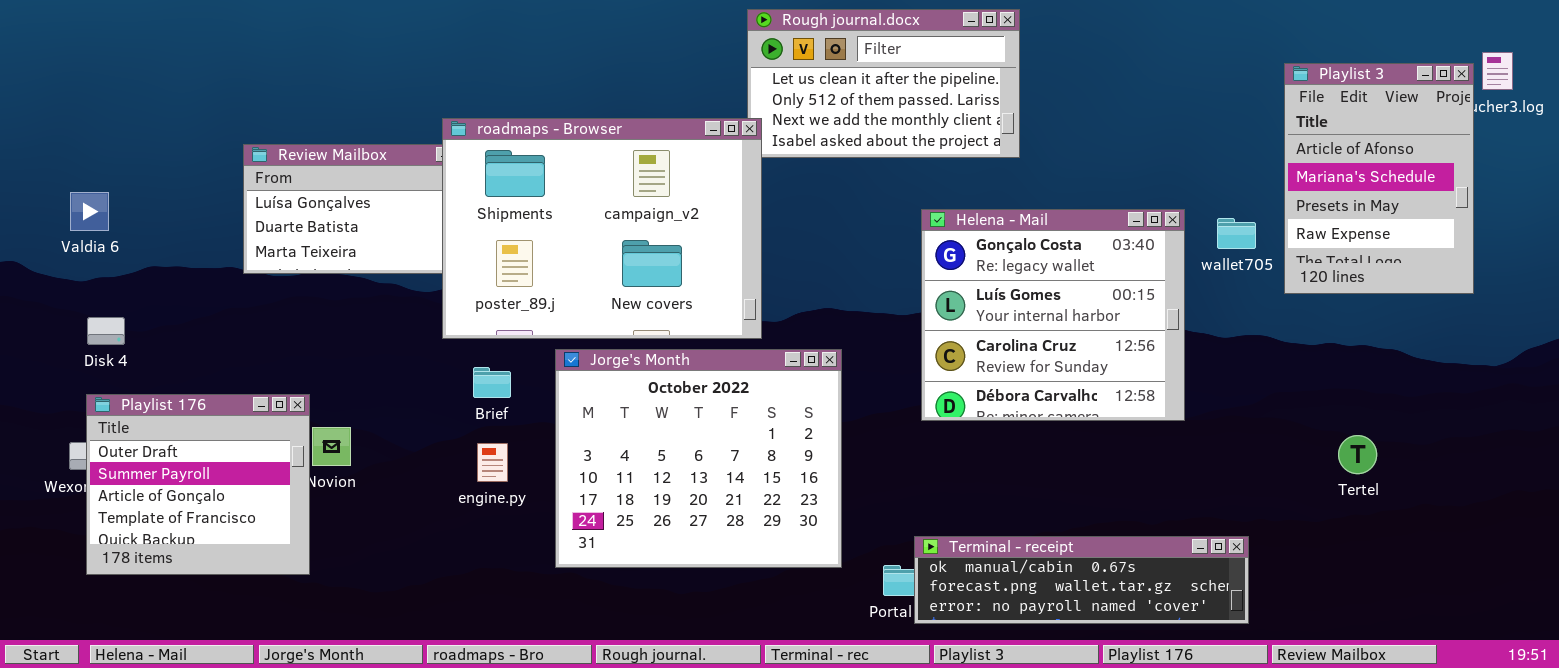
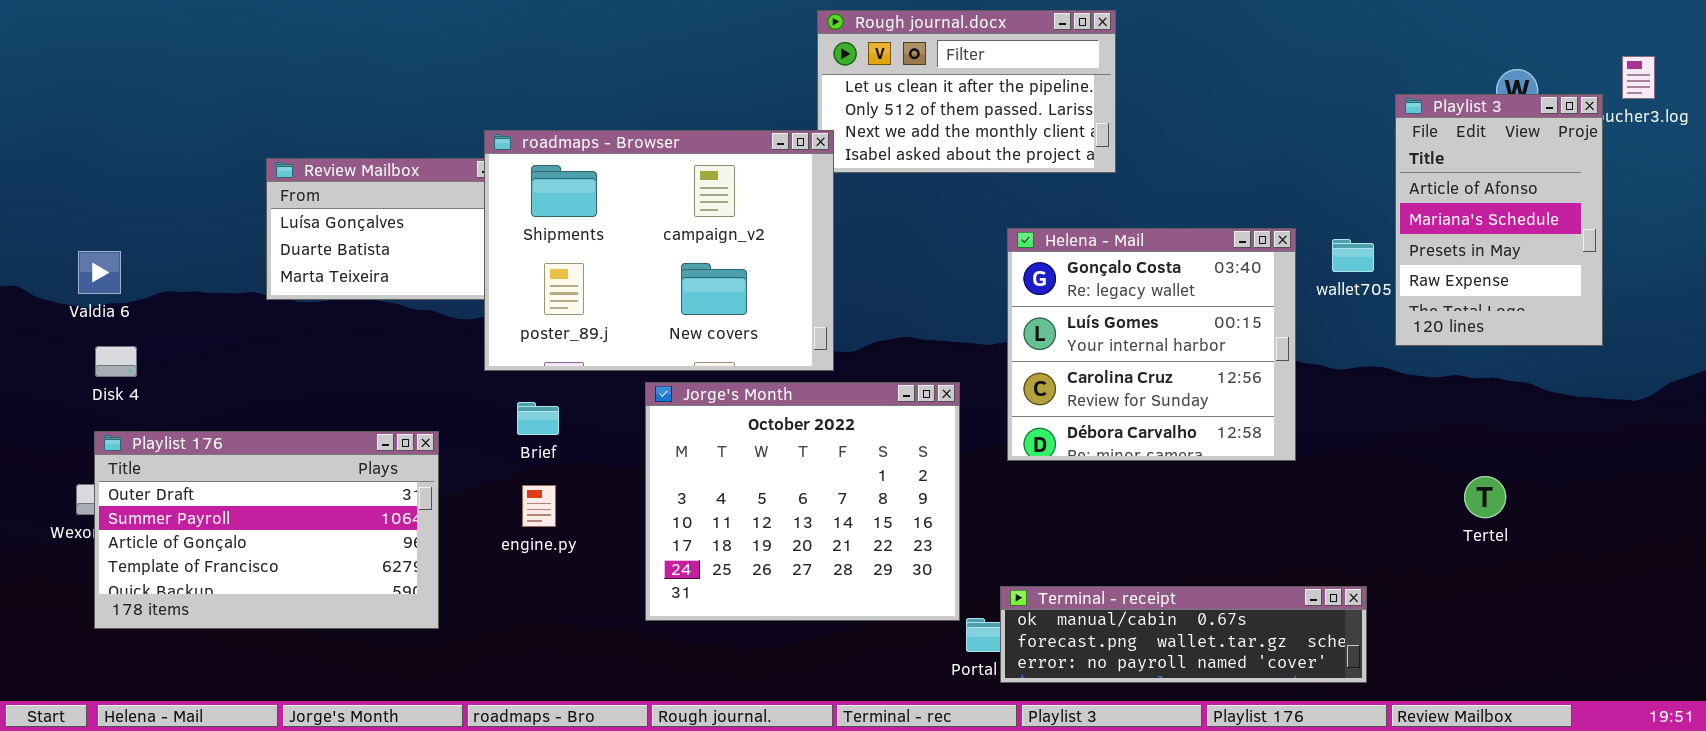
Playlist 3: [1284,63,1474,294] -> [1395,94,1603,346], moved
Valdia 6: [70,192,109,231] -> [78,251,121,294], moved
Jorge's Month: [555,349,842,568] -> [645,382,960,621], moved
Playlist 176: [86,394,310,575] -> [94,431,439,629], resized

